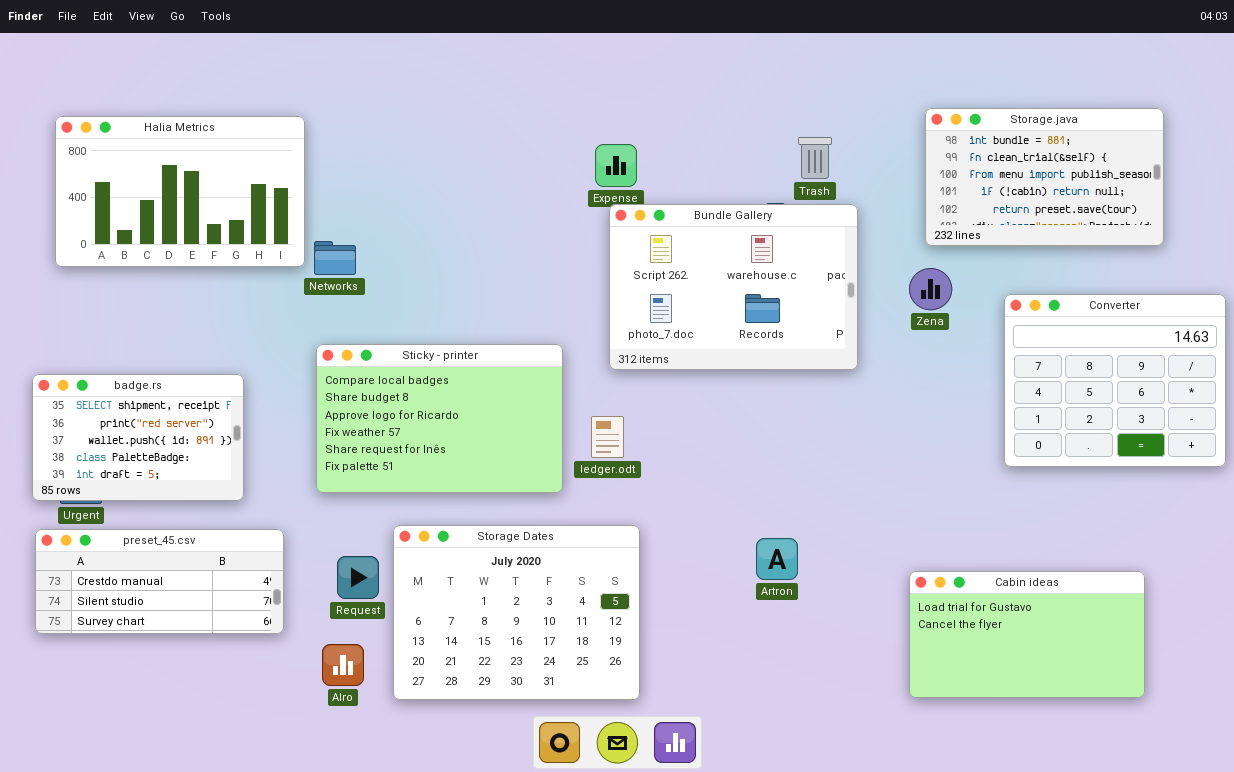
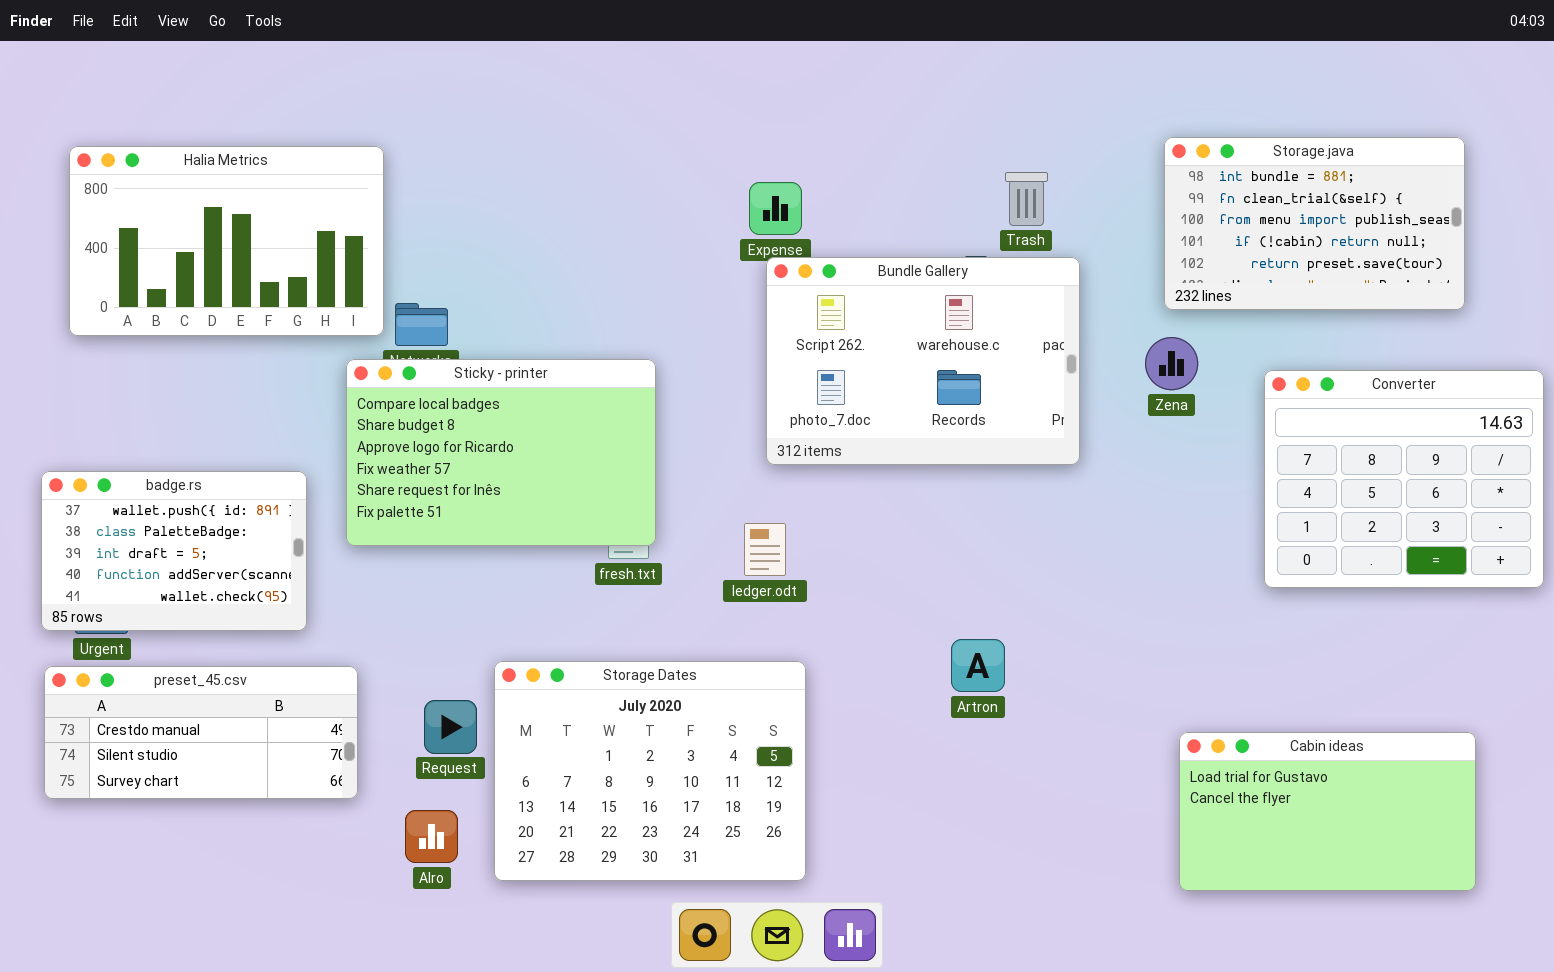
Sticky - printer: [316,344,563,493] -> [346,359,656,546], moved
badge.rs: [32,374,244,501] -> [41,471,307,631], scrolled down 2 rows
Artron: [756,538,798,580] -> [951,639,1005,692], moved
Cabin ideas: [909,571,1145,698] -> [1179,732,1476,891], moved

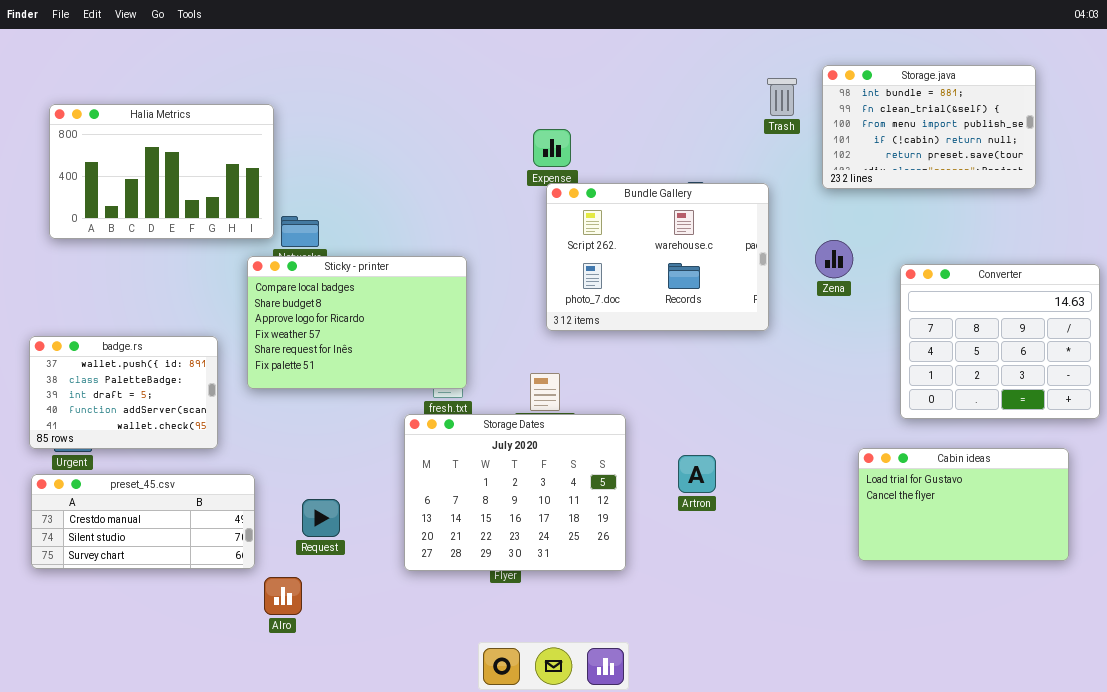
Storage.java: [1164,137,1465,310] -> [822,65,1036,189], moved
Trash: [1005,172,1048,226] -> [767,78,797,116], moved
Storage Dates: [494,661,806,881] -> [404,414,626,571], moved
Cabin ideas: [1179,732,1476,891] -> [858,448,1069,561], moved
Alro: [405,810,458,863] -> [264,577,302,615], moved

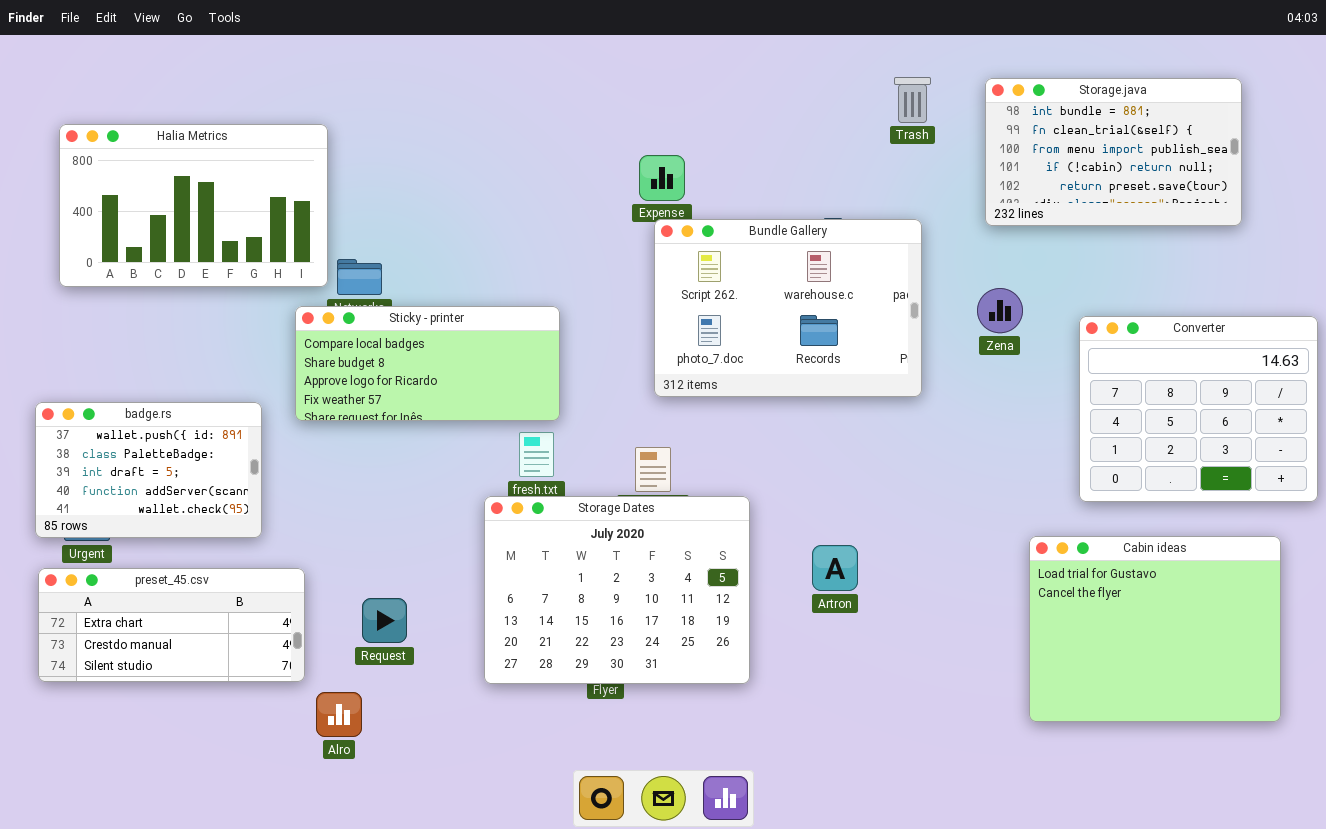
Trash: [767,78,797,116] -> [894,77,931,123], moved
Sticky - printer: [247,256,467,389] -> [295,306,560,421], resized
Cabin ideas: [858,448,1069,561] -> [1029,536,1281,722], resized
preset_45.csv: [31,474,255,569] -> [38,568,305,682], scrolled up 1 row

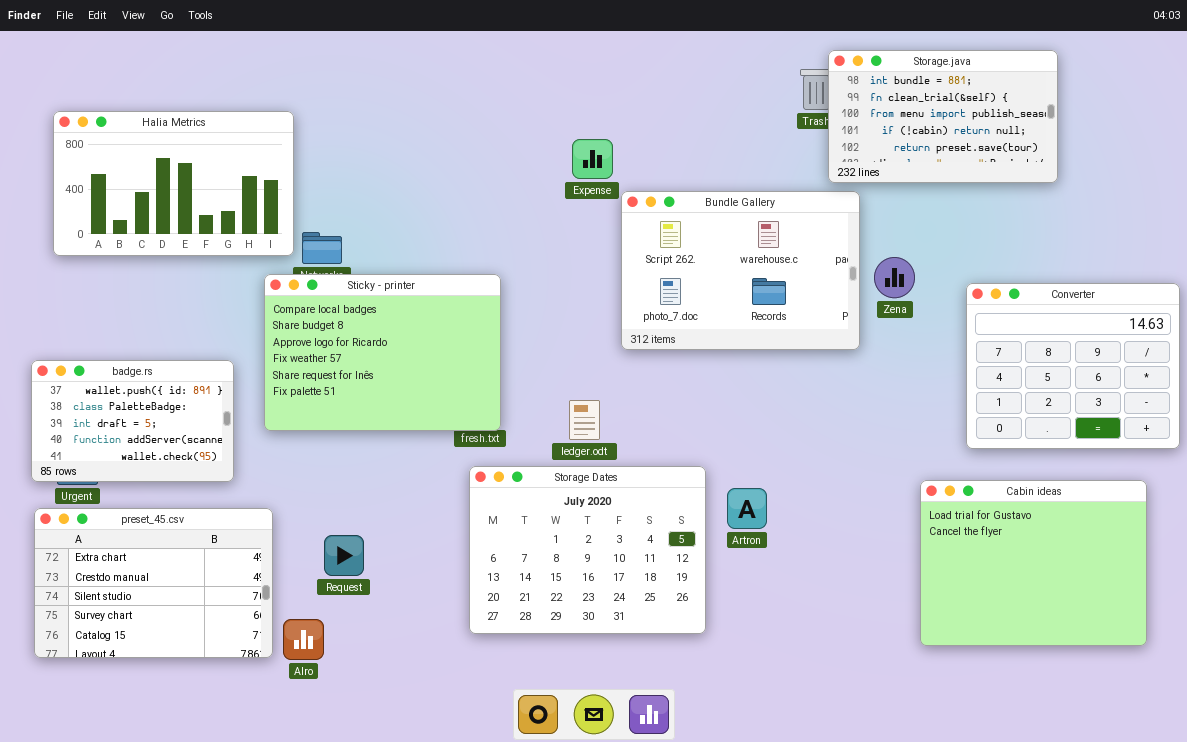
Storage.java: [985,78,1242,226] -> [828,50,1058,183], moved
Bundle Gallery: [654,219,922,397] -> [621,191,860,350], moved
Sticky - printer: [295,306,560,421] -> [264,274,501,431], resized
Storage Dates: [484,496,750,684] -> [469,466,706,634], moved
preset_45.csv: [38,568,305,682] -> [34,508,273,658], resized

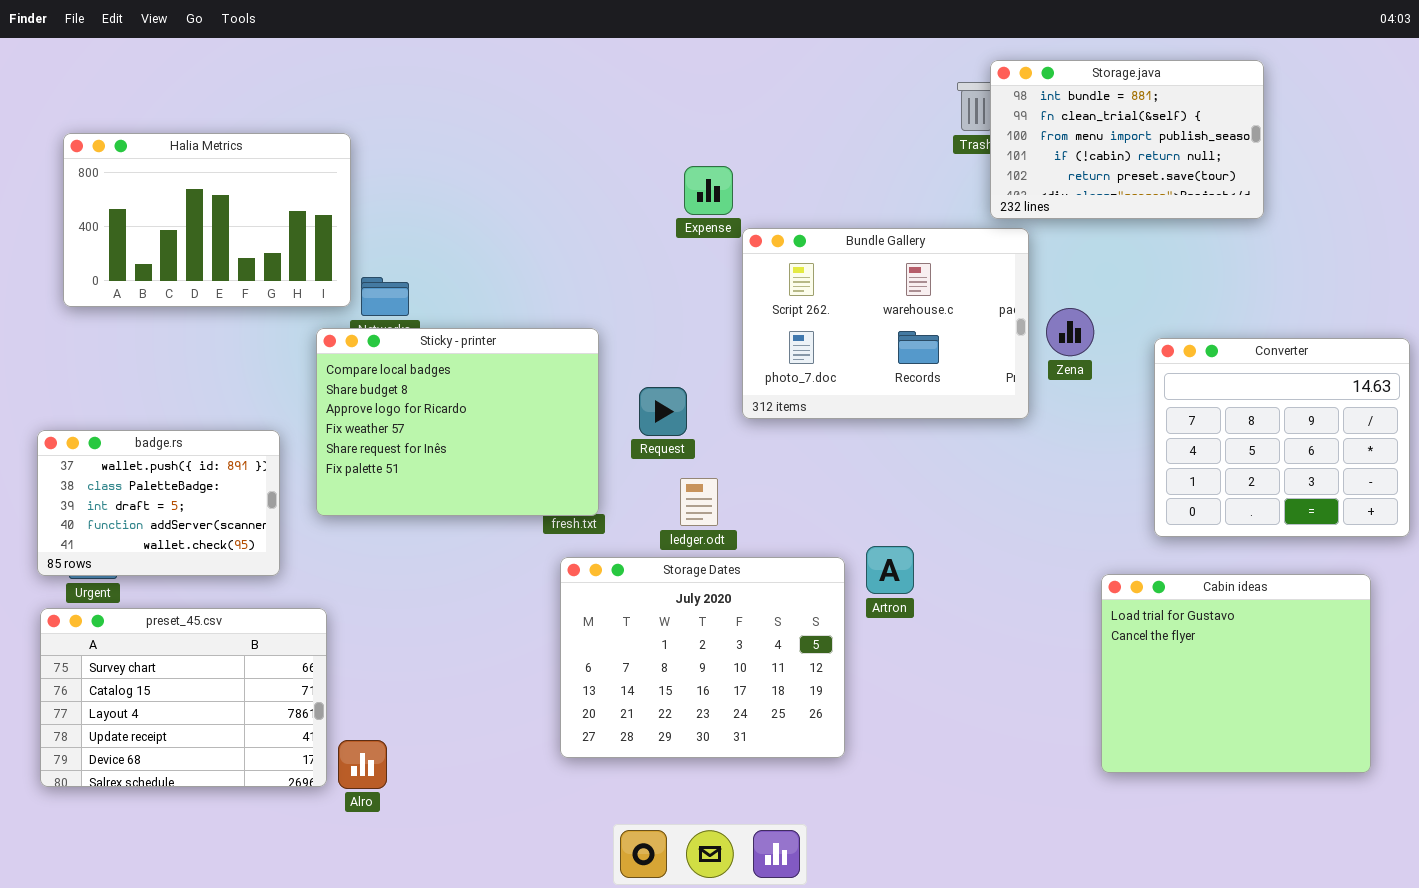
Artron: [727,488,767,529] -> [866,546,914,594], moved
preset_45.csv: [34,508,273,658] -> [40,608,327,787], scrolled down 3 rows
Request: [324,535,364,576] -> [639,387,687,436], moved

